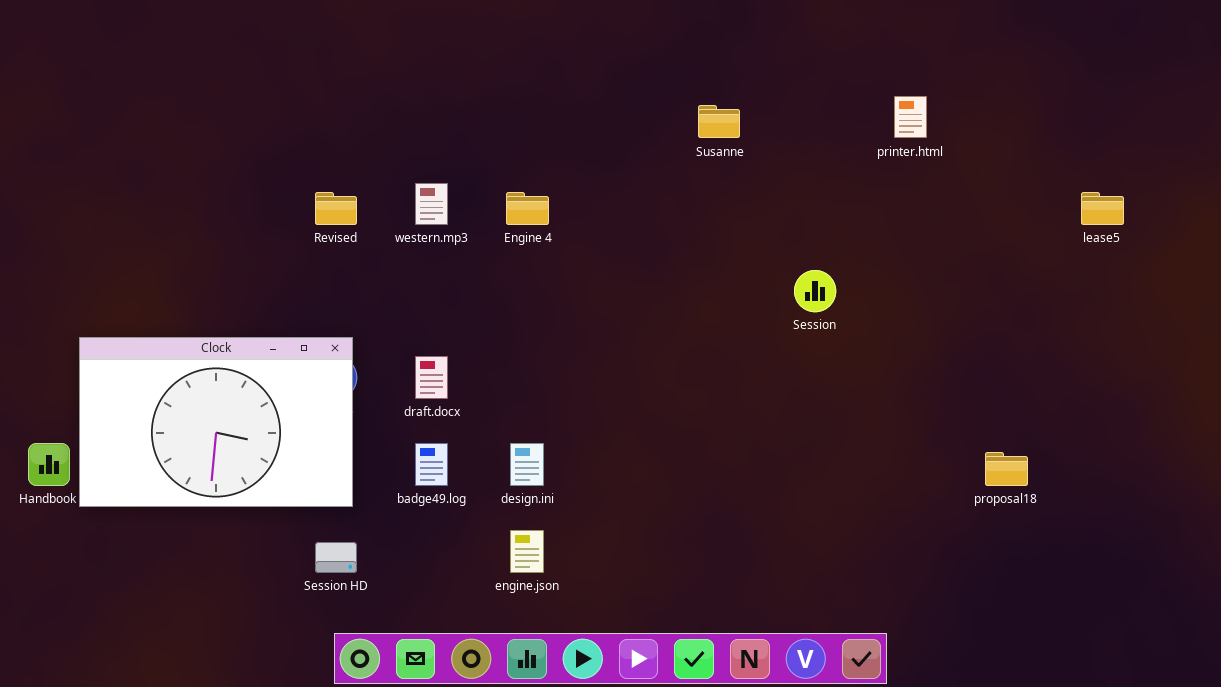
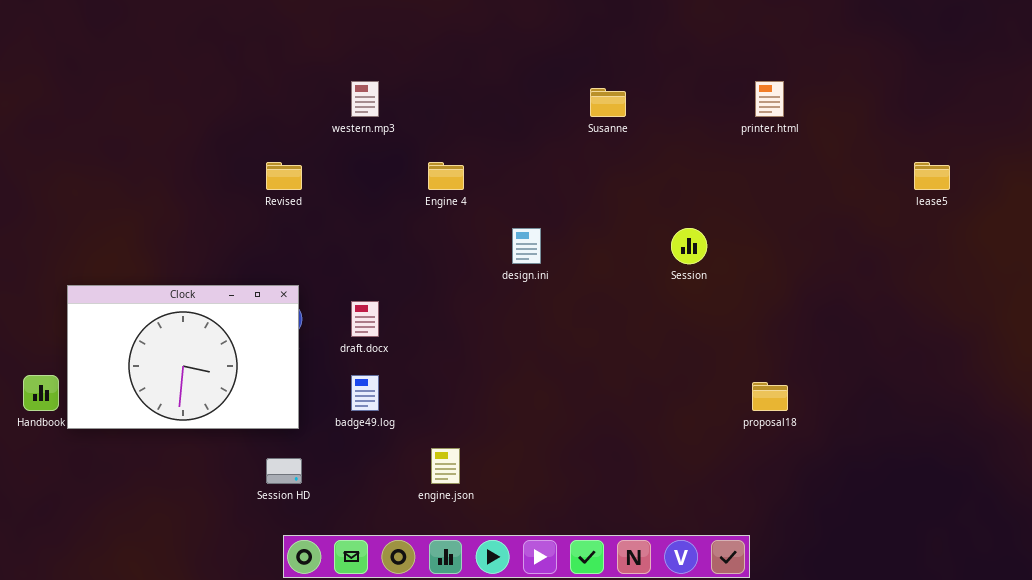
western.mp3: [415,183,448,225] -> [351,81,379,117], moved
design.ini: [510,443,544,486] -> [512,228,541,264], moved
proposal18: [985,452,1028,486] -> [752,382,788,411], moved

